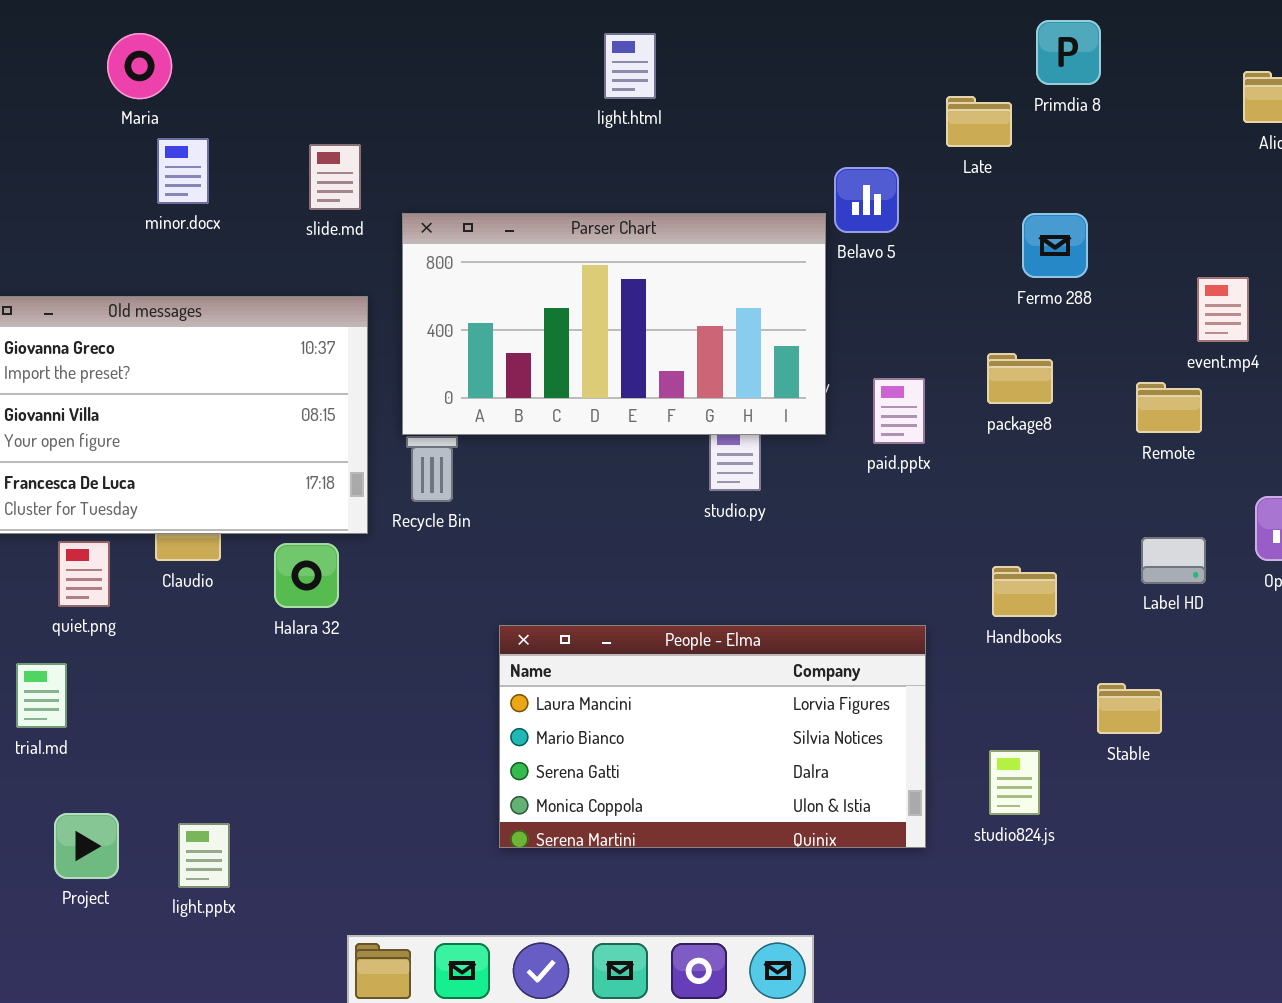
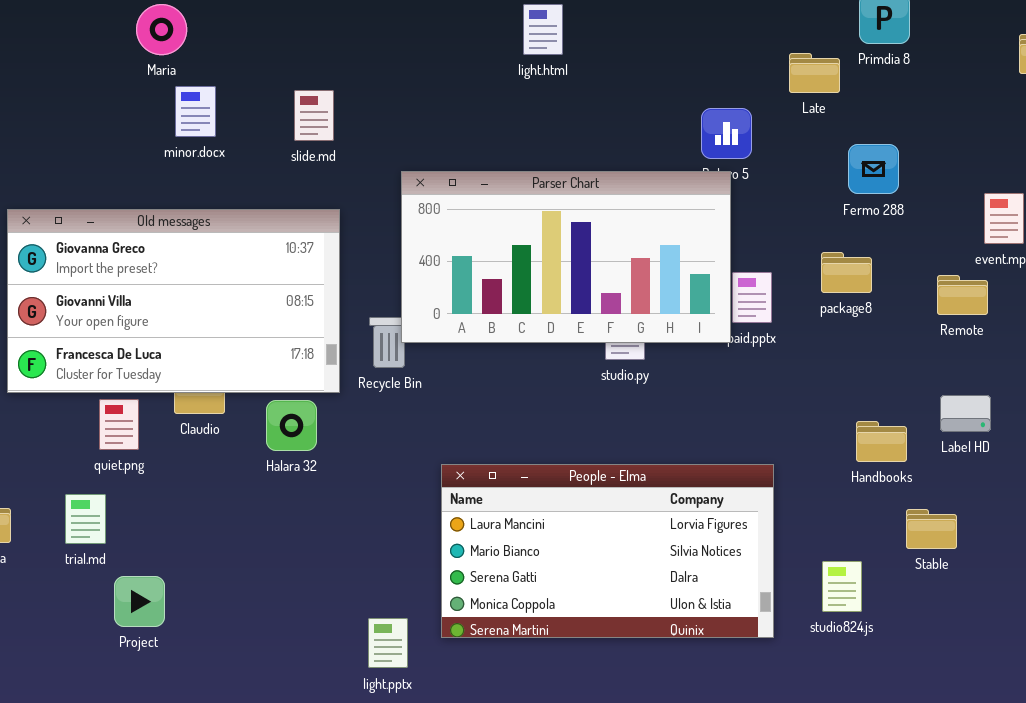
Parser Chart: [402,213,826,435] -> [401,171,731,343], moved
Handbooks: [992,566,1057,617] -> [856,421,907,462], moved
Project: [54,813,119,879] -> [114,576,165,627], moved
light.pptx: [178,823,230,888] -> [368,618,408,668], moved

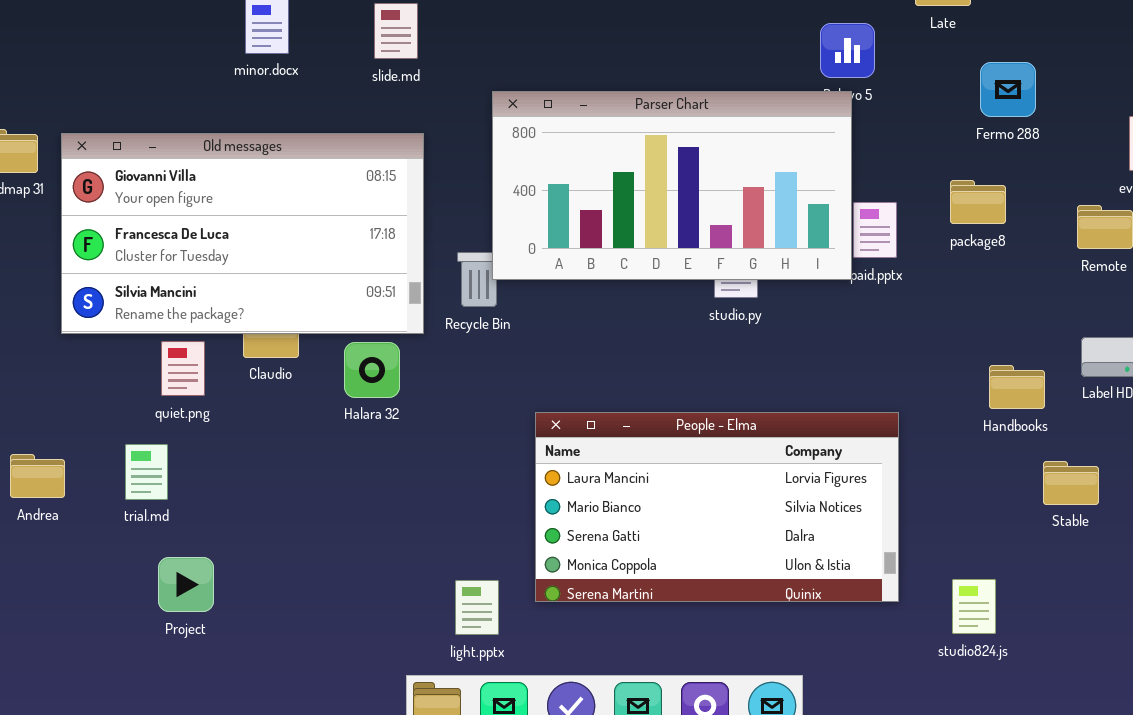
Old messages: [7,209,340,393] -> [61,133,424,334], scrolled down 1 row
studio824.js: [822,561,862,612] -> [952,579,996,634], moved
Project: [114,576,165,627] -> [158,557,214,612], moved

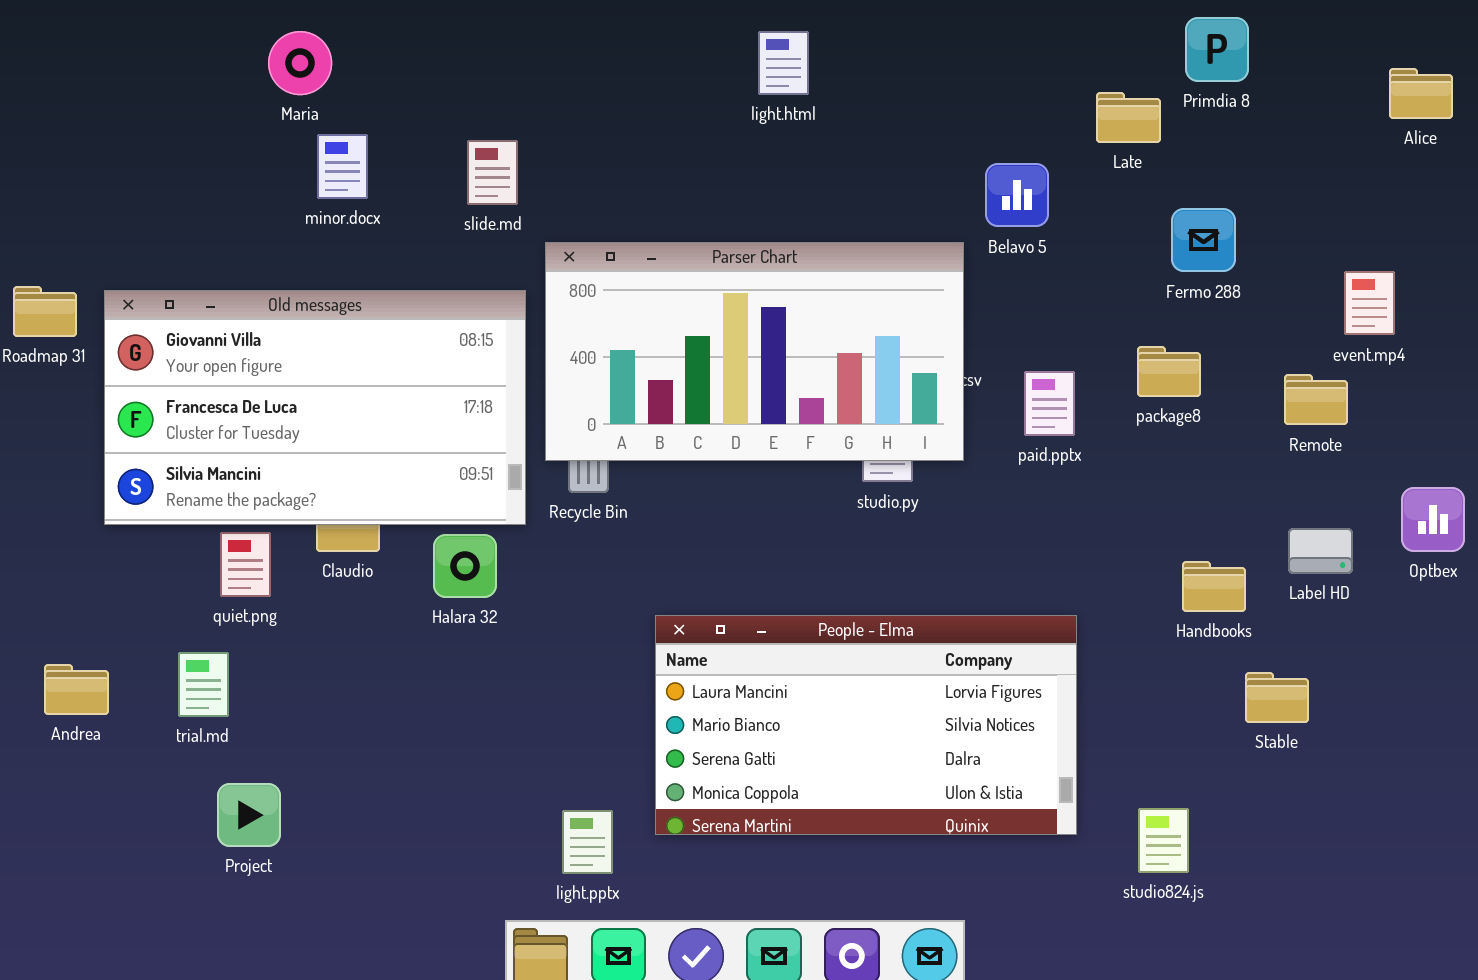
Parser Chart: [492,91,852,280] -> [545,242,964,461], moved

